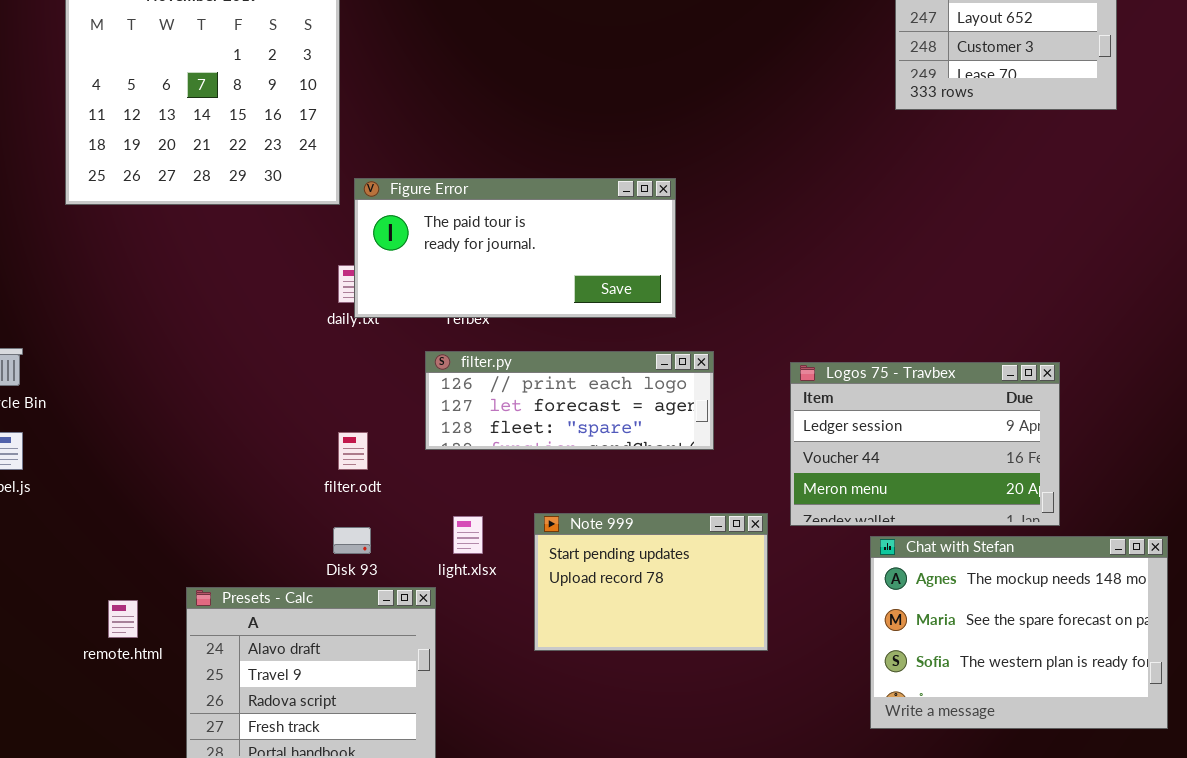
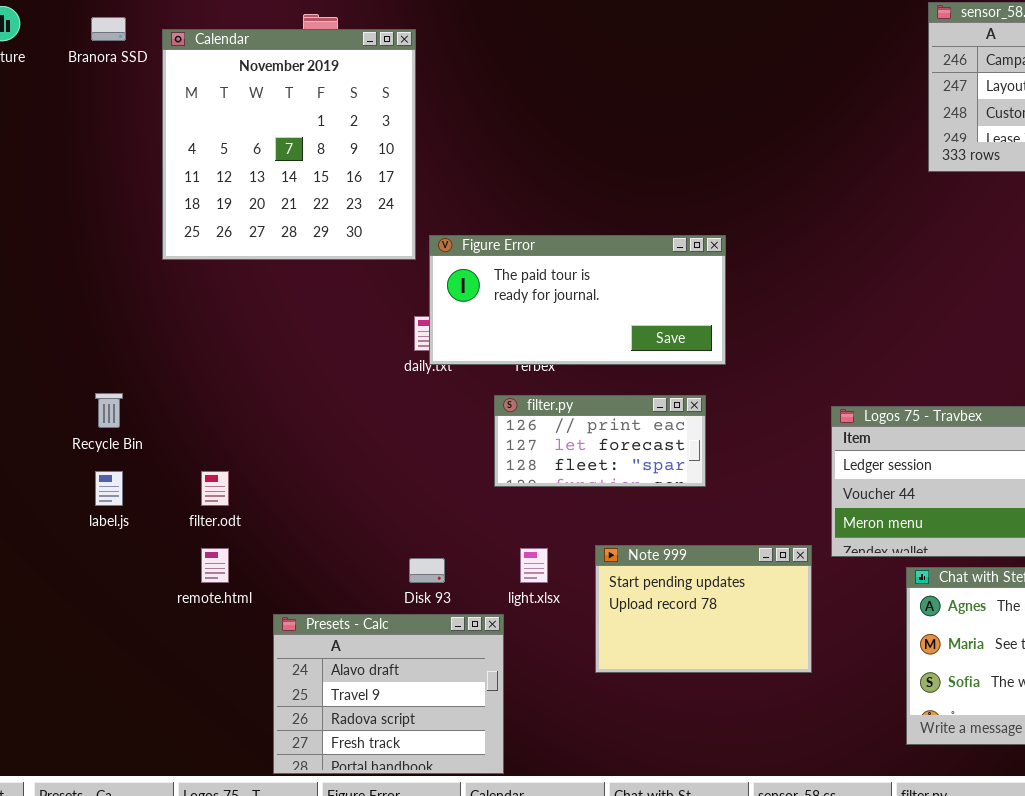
filter.py: [425,351,714,450] -> [494,395,706,487], resized
filter.odt: [338,432,368,470] -> [201,471,229,506], moved
remote.html: [108,600,138,638] -> [201,548,229,583], moved

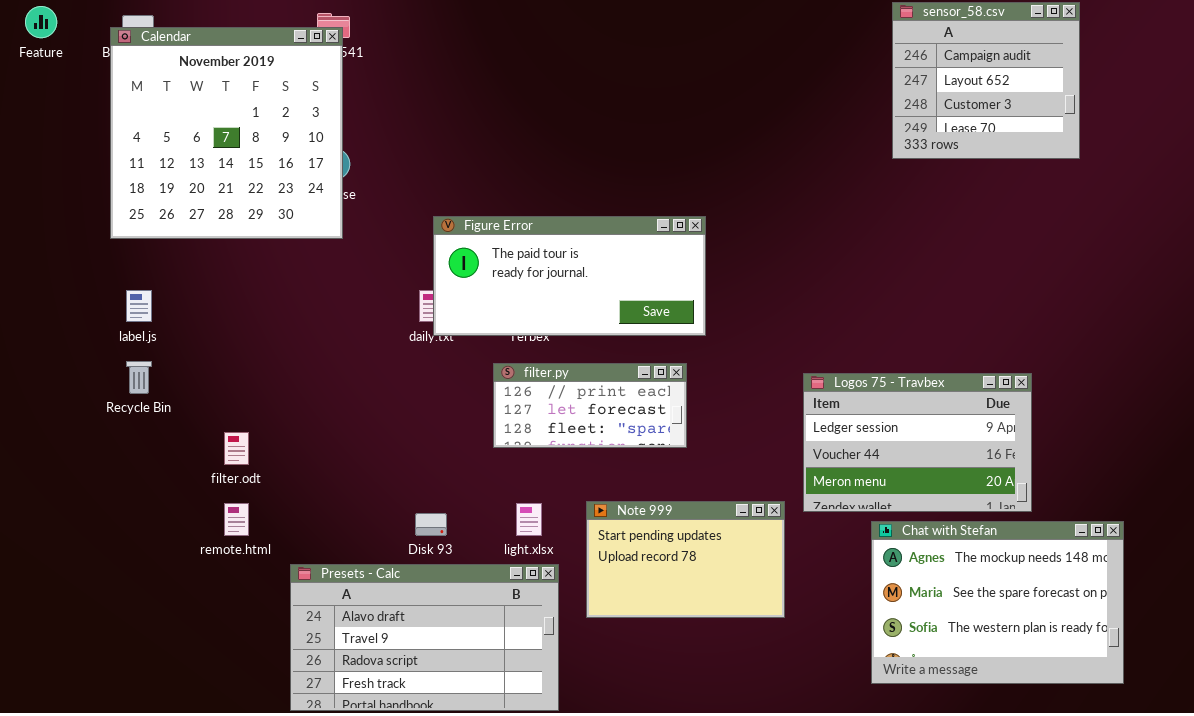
Calendar: [162,29,416,260] -> [110,27,343,239], moved
label.js: [95,471,123,506] -> [126,290,152,322], moved
Presets - Calc: [273,614,504,774] -> [290,564,559,711], resized

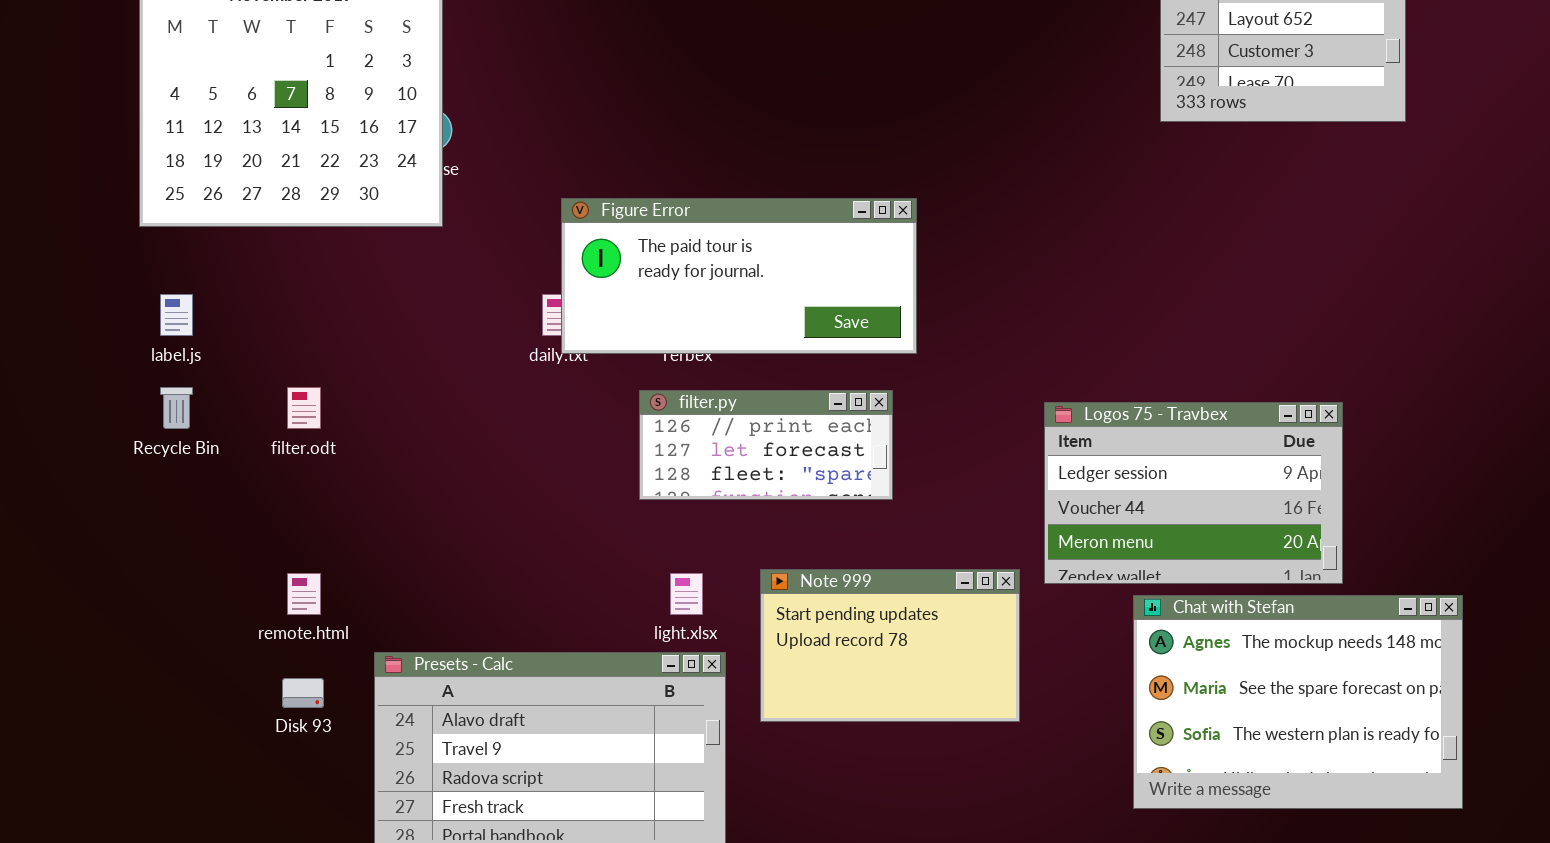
filter.odt: [224,432,249,465] -> [287,387,321,429], moved
Disk 93: [415,513,447,536] -> [282,678,324,708], moved

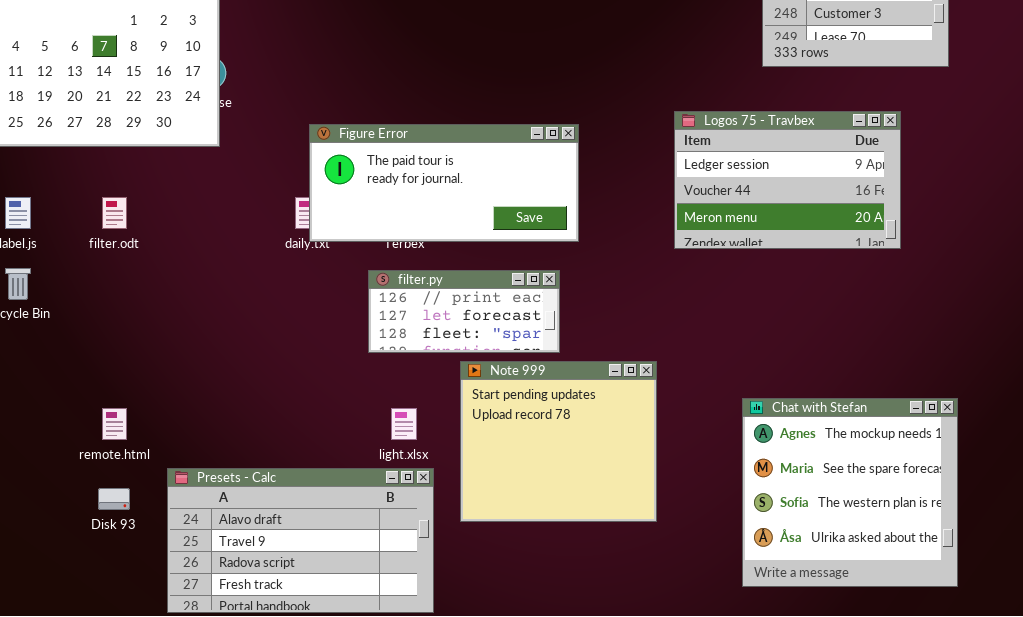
filter.odt: [287,387,321,429] -> [102,197,127,229], moved
Logos 75 - Travbex: [1044,402,1343,584] -> [674,111,901,249], moved
Note 999: [760,569,1020,722] -> [460,361,657,522], resized
Chat with Stefan: [1133,595,1463,809] -> [742,398,958,587], resized

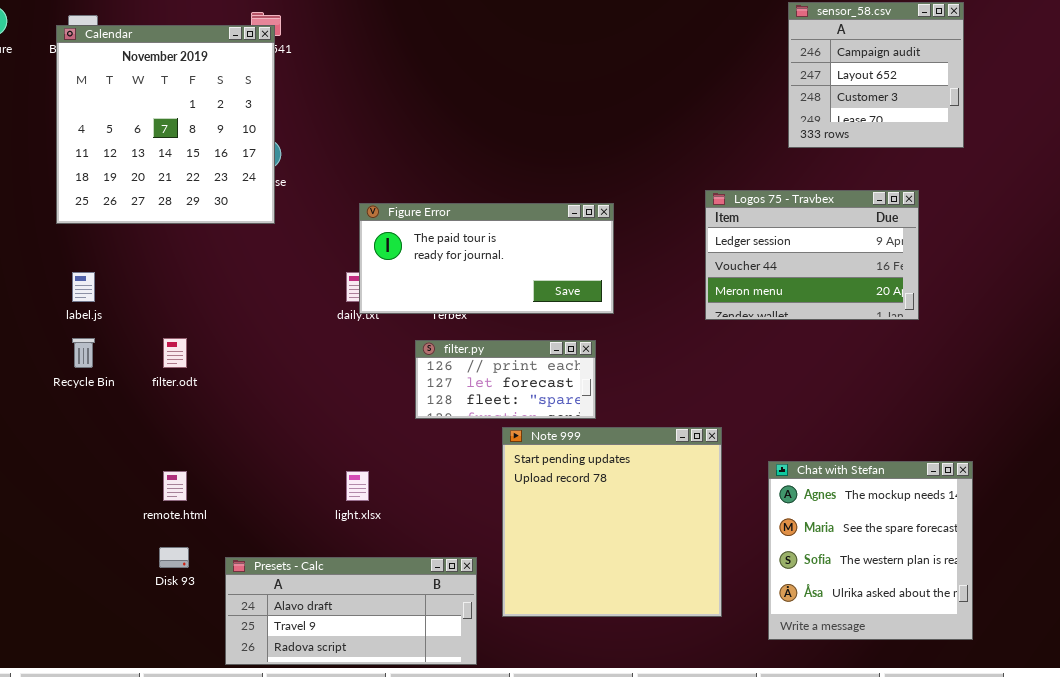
filter.odt: [102,197,127,229] -> [163,338,187,368], moved
Note 999: [460,361,657,522] -> [502,427,722,617], resized
light.xlsx: [391,408,417,440] -> [346,471,369,501], moved
Presets - Calc: [167,468,434,613] -> [225,557,477,665], resized

